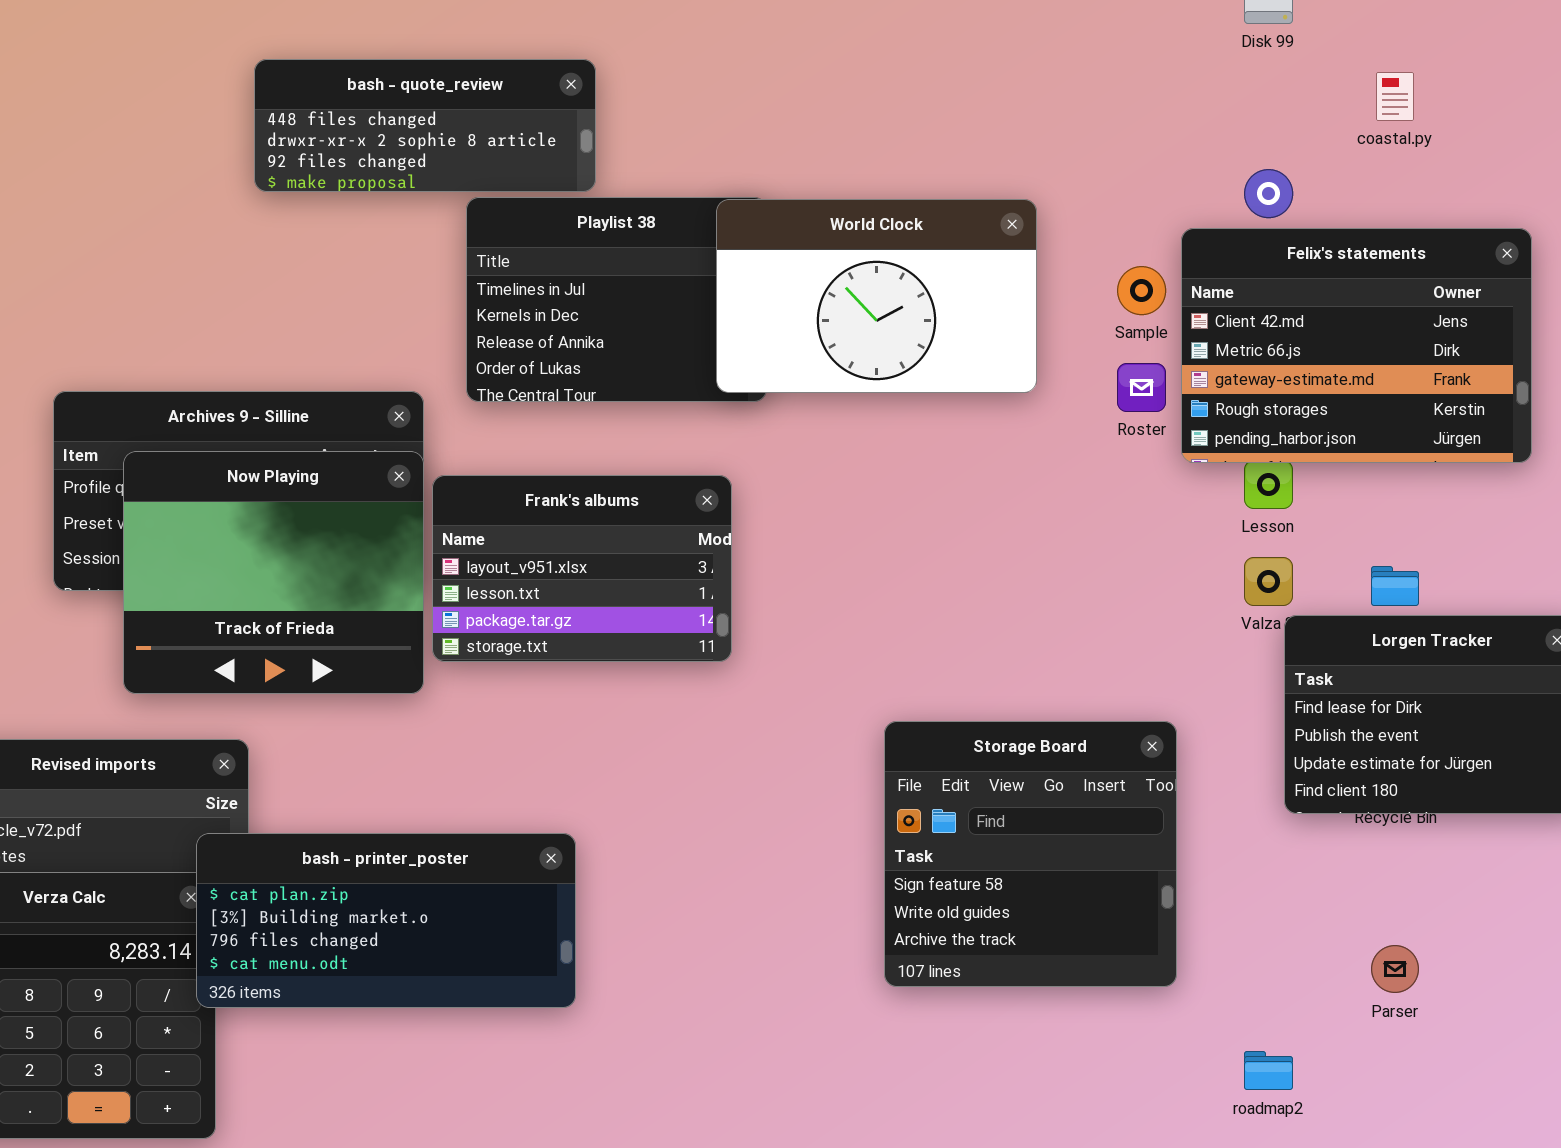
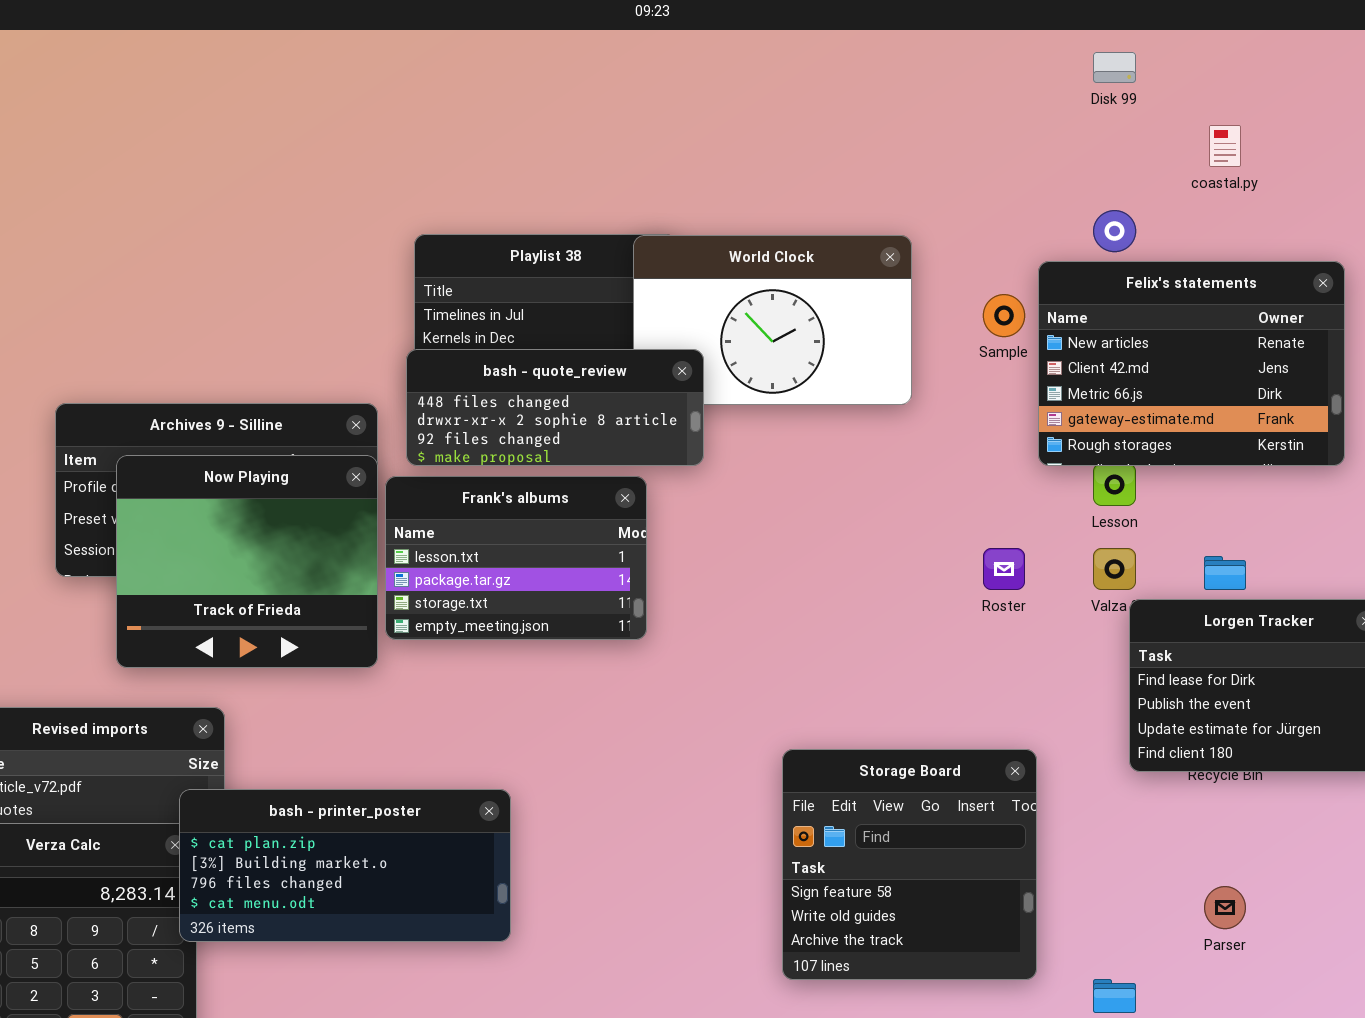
bash - quote_review: [254,59,596,192] -> [406,349,704,466], moved
Felix's statements: [1181,228,1532,463] -> [1038,261,1345,466], scrolled up 1 row
Roster: [1117,363,1166,412] -> [983,548,1025,590], moved
Frank's albums: [432,475,732,662] -> [385,476,647,640], scrolled down 1 row
Storage Board: [884,721,1177,987] -> [782,749,1037,980], moved

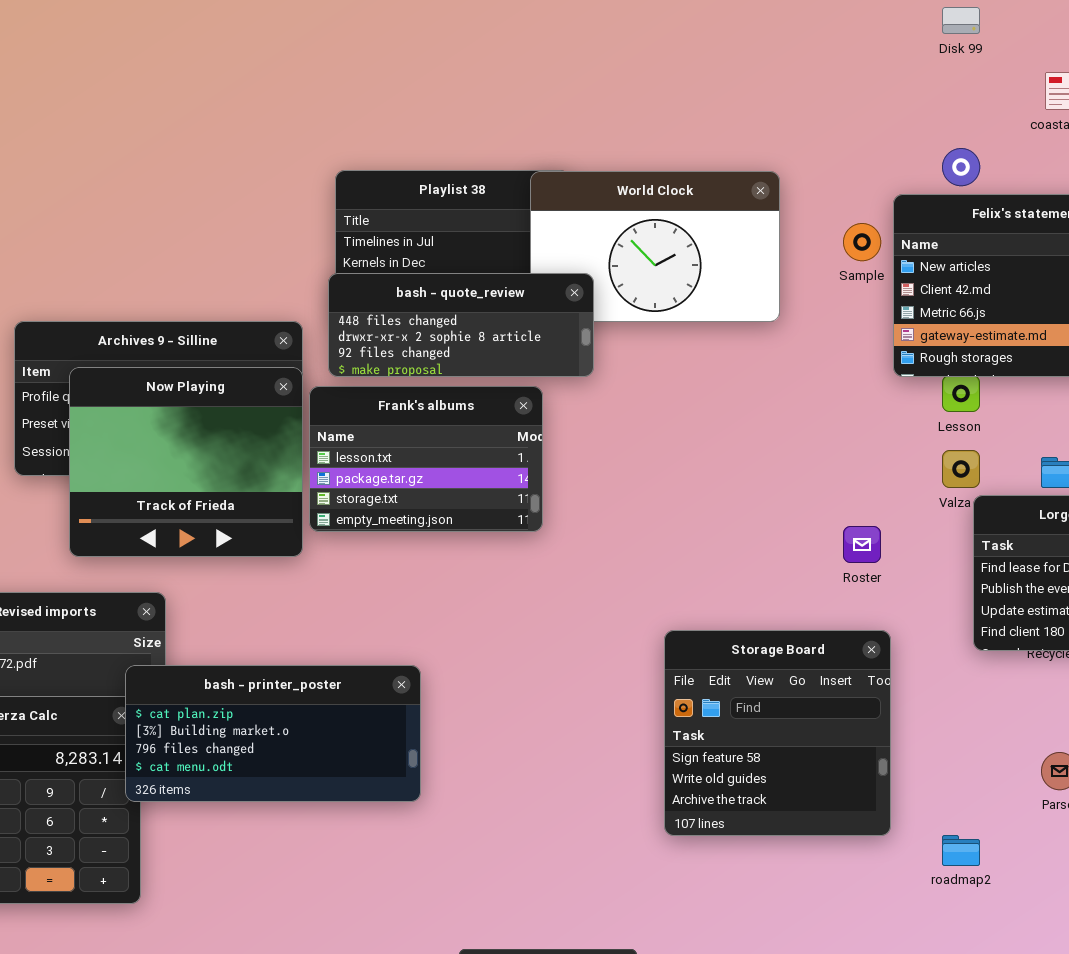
Roster: [983,548,1025,590] -> [843,526,881,563], moved

